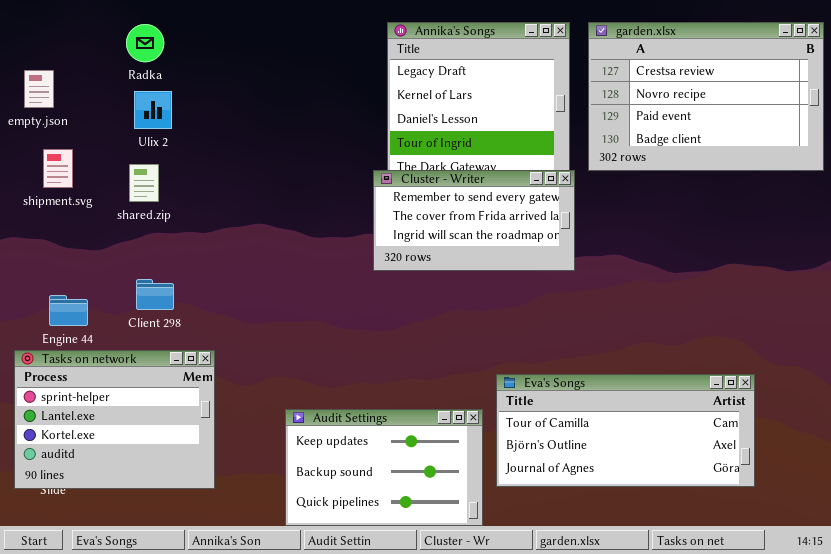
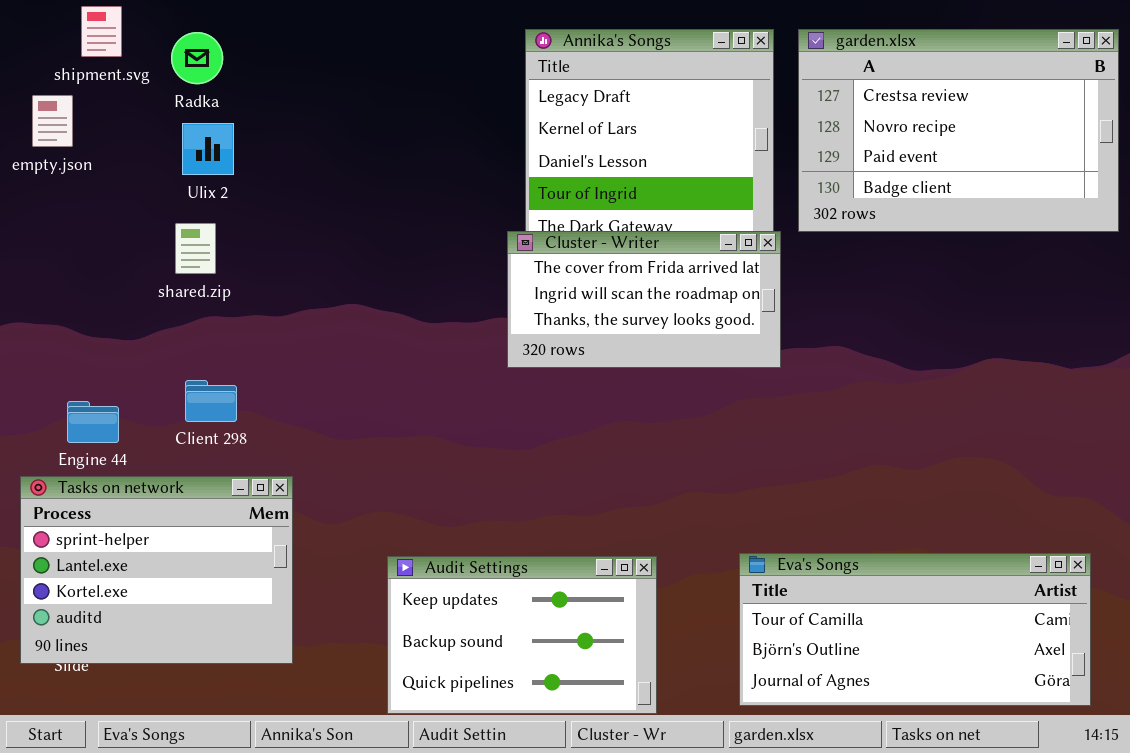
shipment.svg: [43,149,73,188] -> [81,6,122,57], moved
Cluster - Writer: [373,170,575,271] -> [507,231,781,368], scrolled down 1 row
Eva's Songs: [496,374,755,487] -> [739,553,1091,706], moved

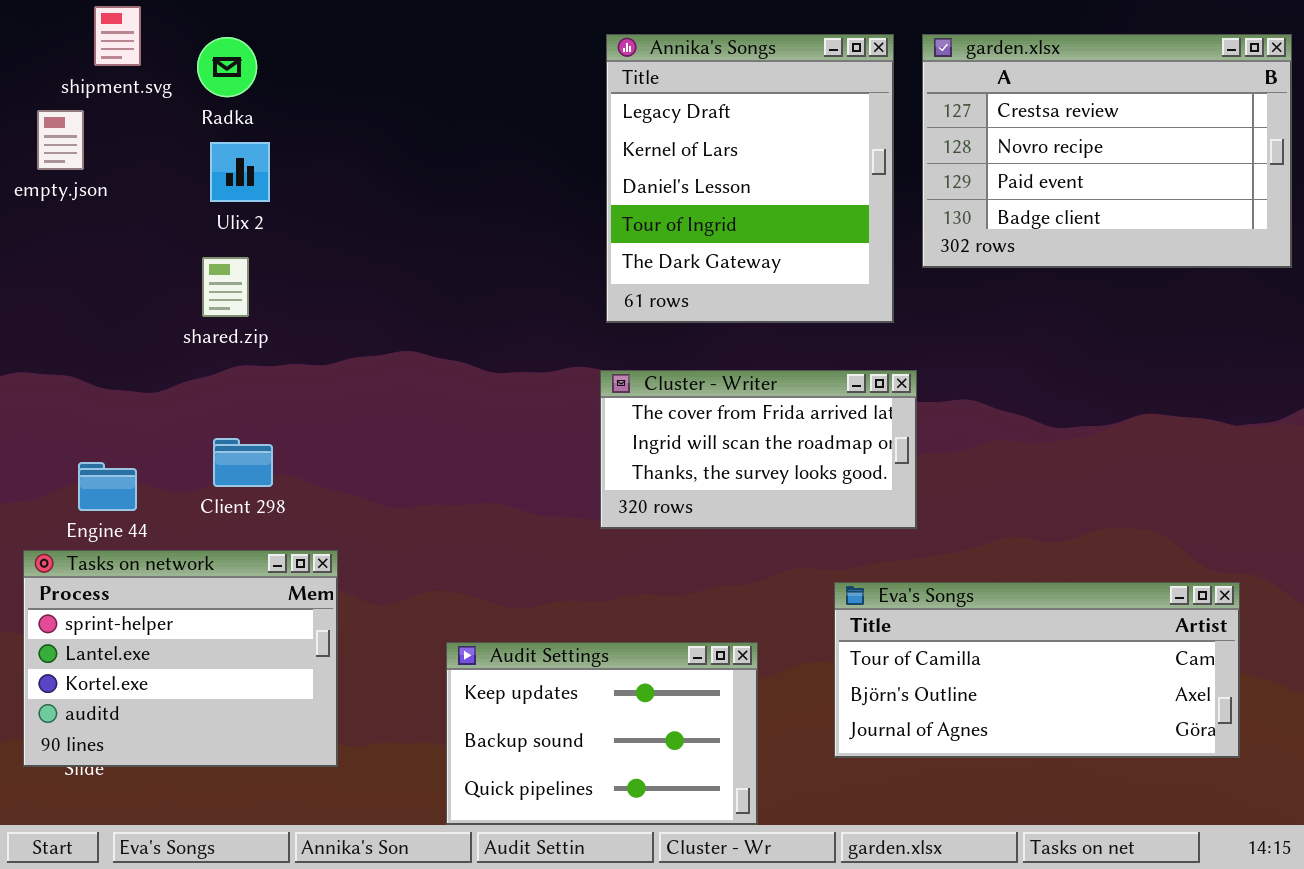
Cluster - Writer: [507,231,781,368] -> [600,370,917,529], moved
Eva's Songs: [739,553,1091,706] -> [834,582,1240,758], moved

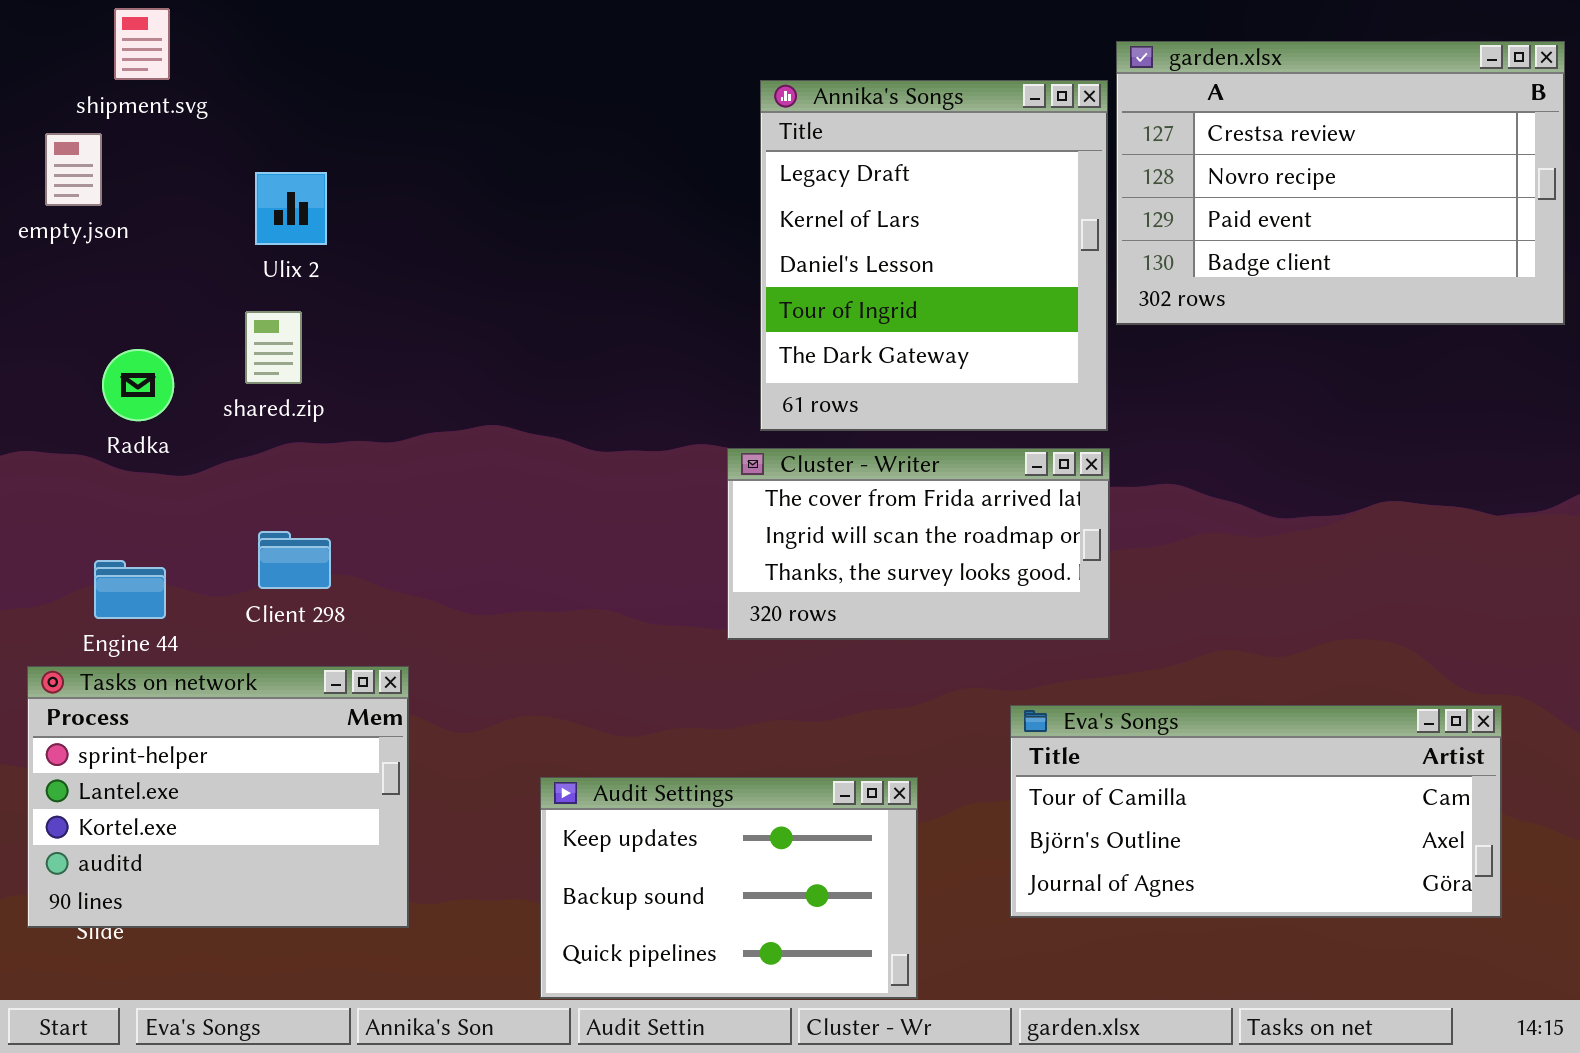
Annika's Songs: [606,34,894,323] -> [760,80,1108,431], moved
Radka: [197,37,257,97] -> [102,349,174,421], moved

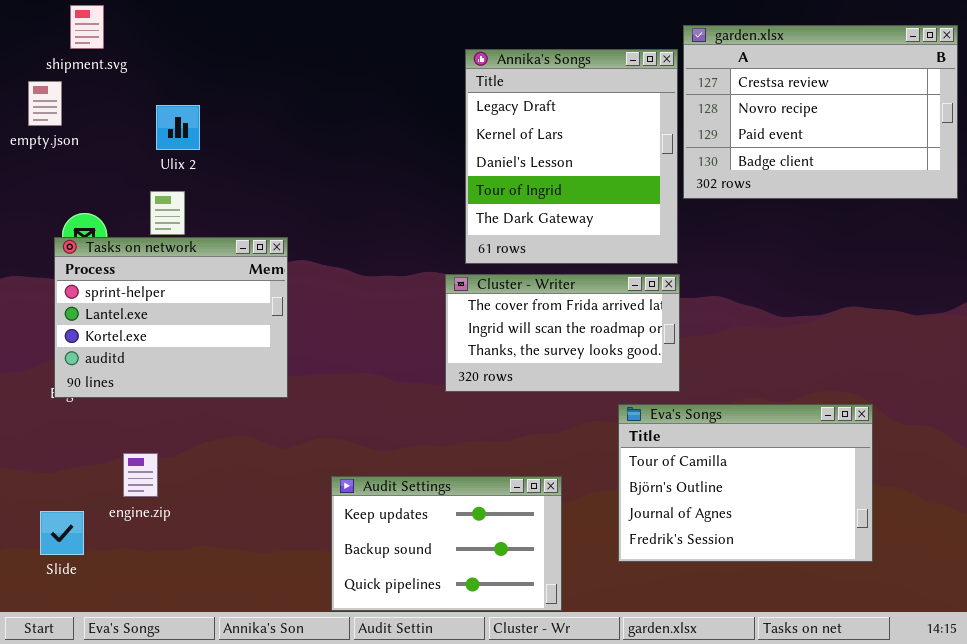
Tasks on network: [27,666,409,928] -> [54,237,288,398], moved
Eva's Songs: [1010,705,1502,918] -> [618,404,873,562], resized

